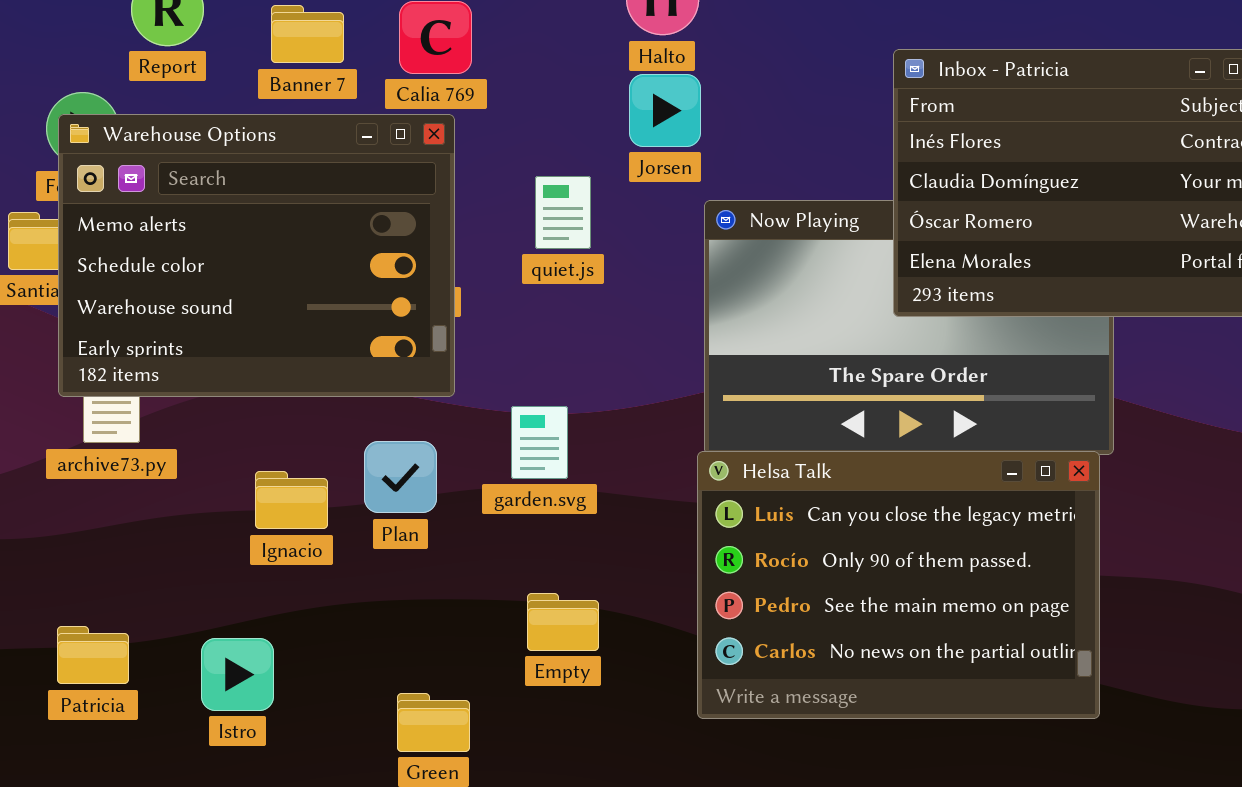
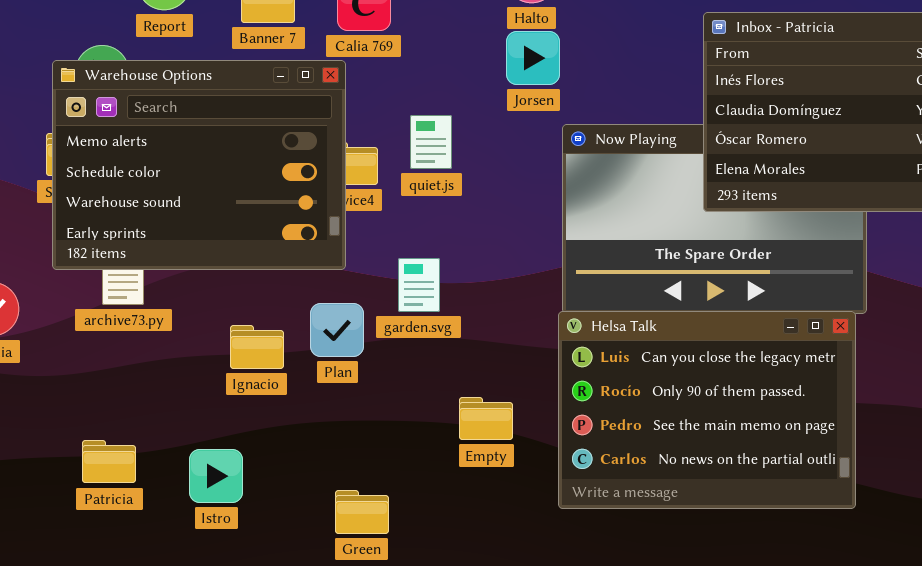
Warehouse Options: [58,114,455,397] -> [52,60,346,270], moved
quiet.js: [535,176,591,249] -> [410,115,452,169], moved
garden.svg: [511,406,568,479] -> [398,258,440,312], moved
Empty: [527,593,599,651] -> [459,397,513,440], moved

